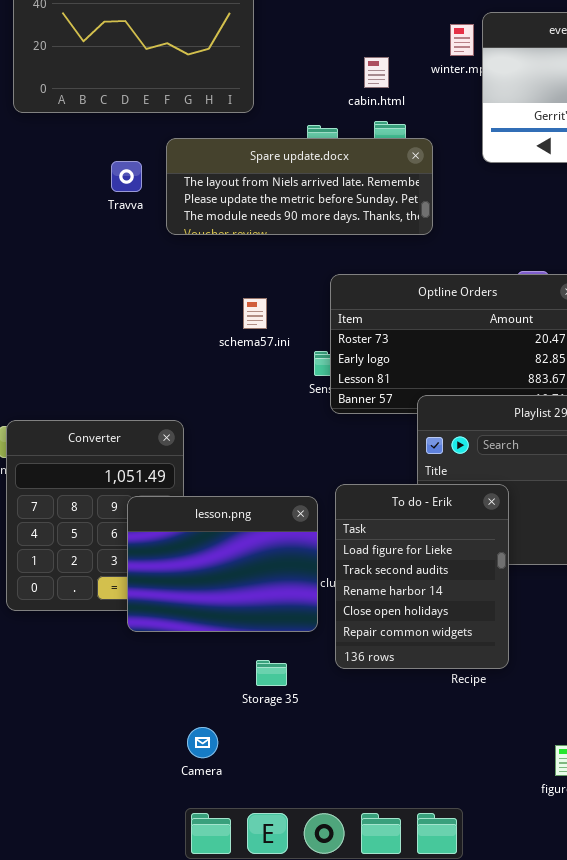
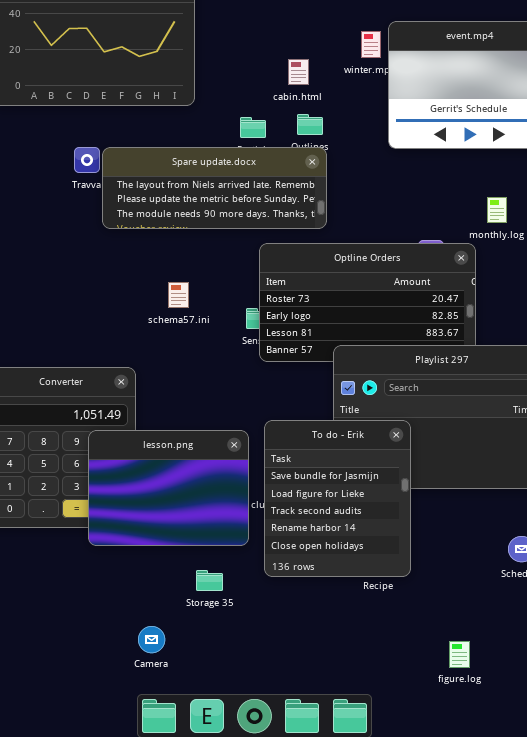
Spare update.docx: [166,138,433,235] -> [102,147,327,229], moved
schema57.ini: [243,298,267,329] -> [168,282,189,308], moved
To do - Erik: [335,484,509,669] -> [264,420,411,577], scrolled up 1 row

